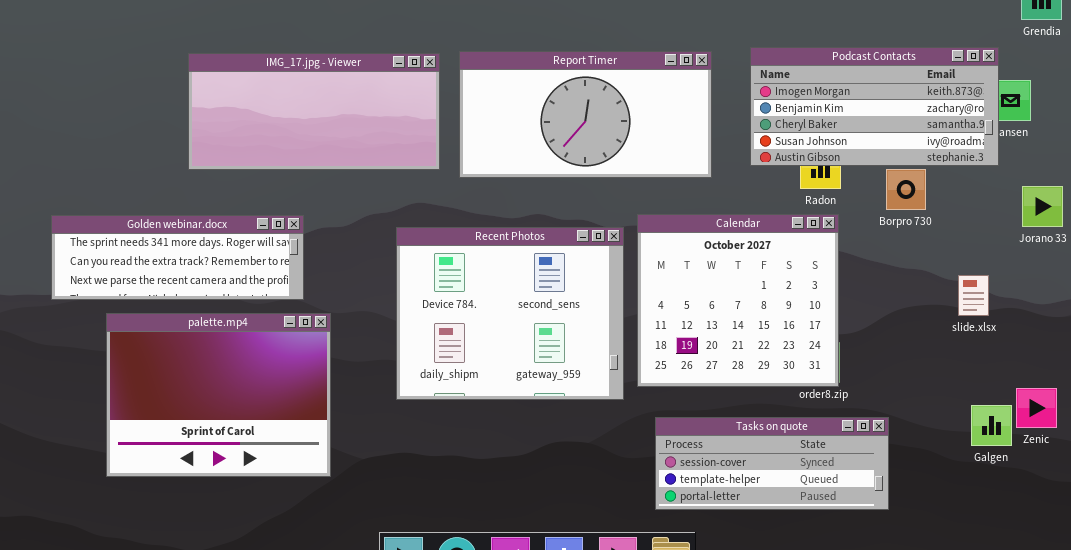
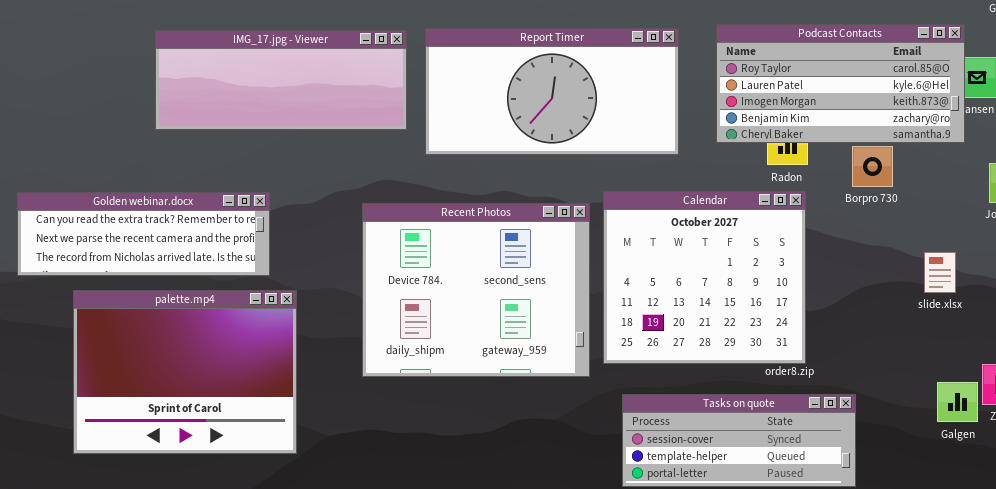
Podcast Contacts: [750,47,999,166] -> [716,24,965,143], scrolled up 2 rows
IMG_17.jpg - Viewer: [188,53,440,170] -> [155,30,407,130], resized
Golden webinar.docx: [51,215,304,300] -> [17,192,270,276], scrolled down 1 row

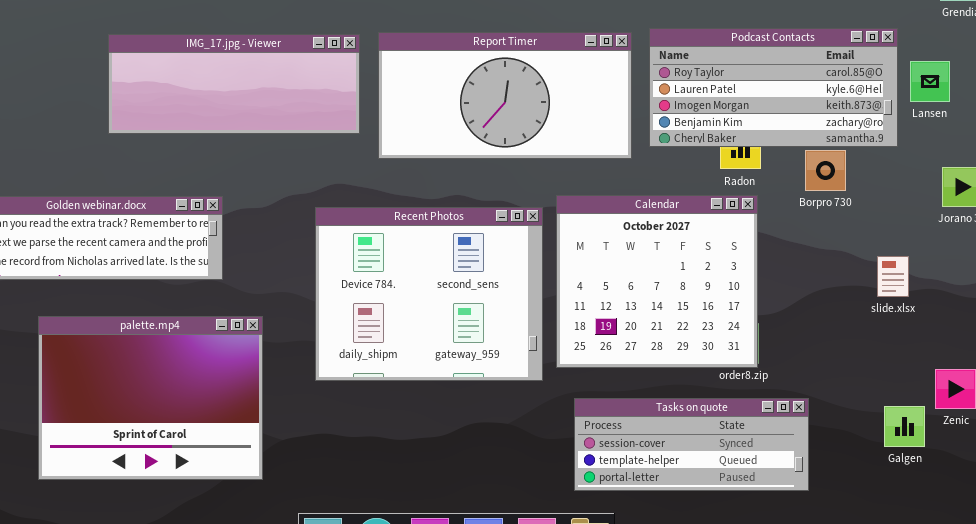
Podcast Contacts: [716,24,965,143] -> [649,28,898,147], moved
palette.mp4: [73,290,297,454] -> [38,316,263,480], moved
Galgen: [937,382,978,422] -> [884,406,925,447], moved

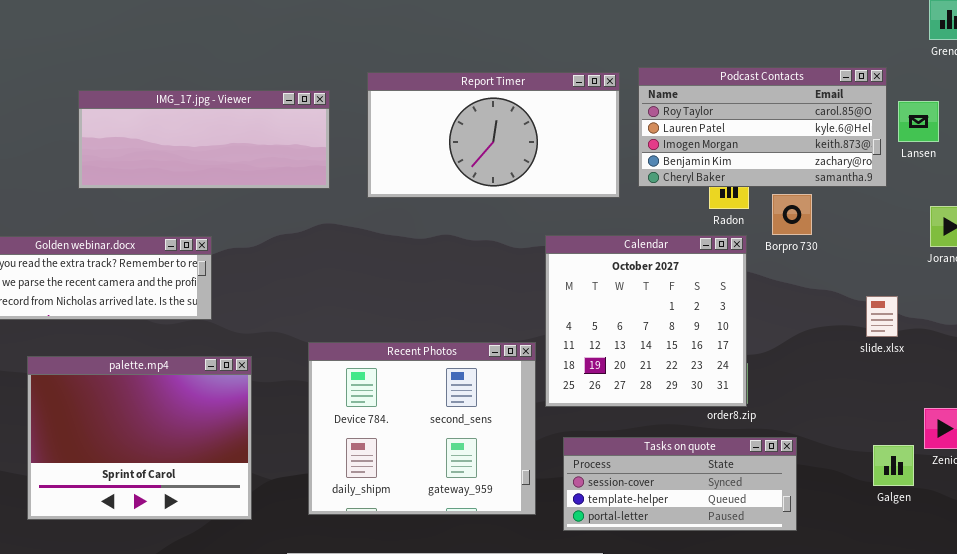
IMG_17.jpg - Viewer: [108,34,360,134] -> [78,90,330,189], moved
Borpro 730: [805,150,846,191] -> [772,194,812,235], moved
Recent Photos: [315,207,543,381] -> [308,342,536,515], moved

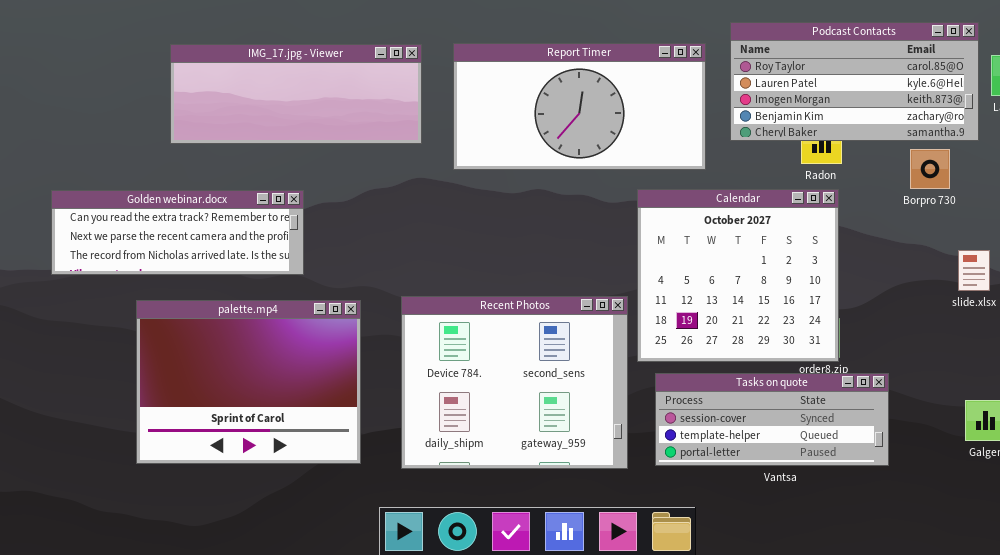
Report Timer: [367,72,620,198] -> [453,43,706,170], moved
Borpro 730: [772,194,812,235] -> [910,149,950,189], moved
palette.mp4: [27,356,252,520] -> [136,300,361,464], moved
Tasks on quote: [563,437,797,531] -> [655,373,889,466], moved

